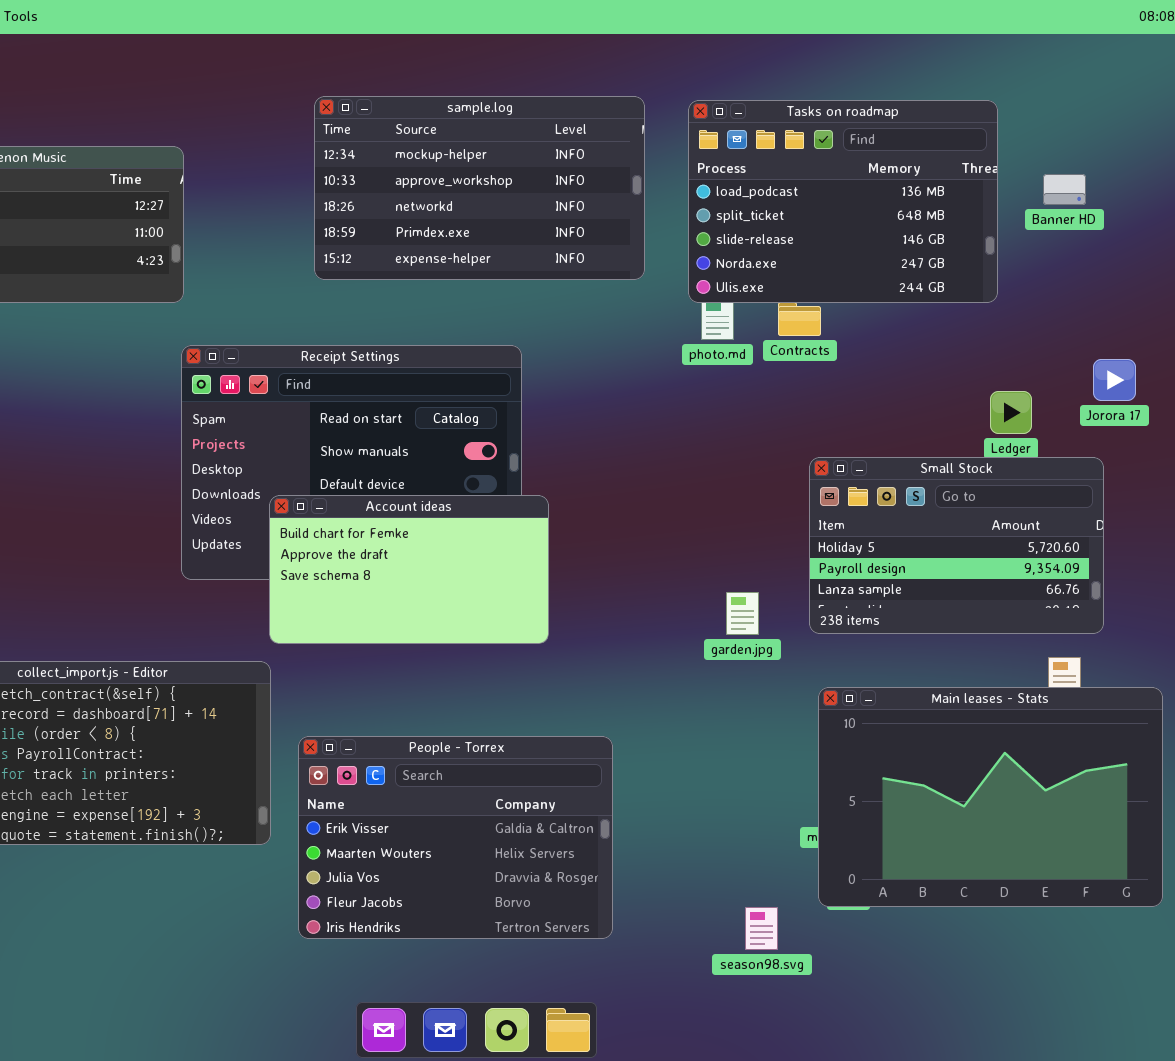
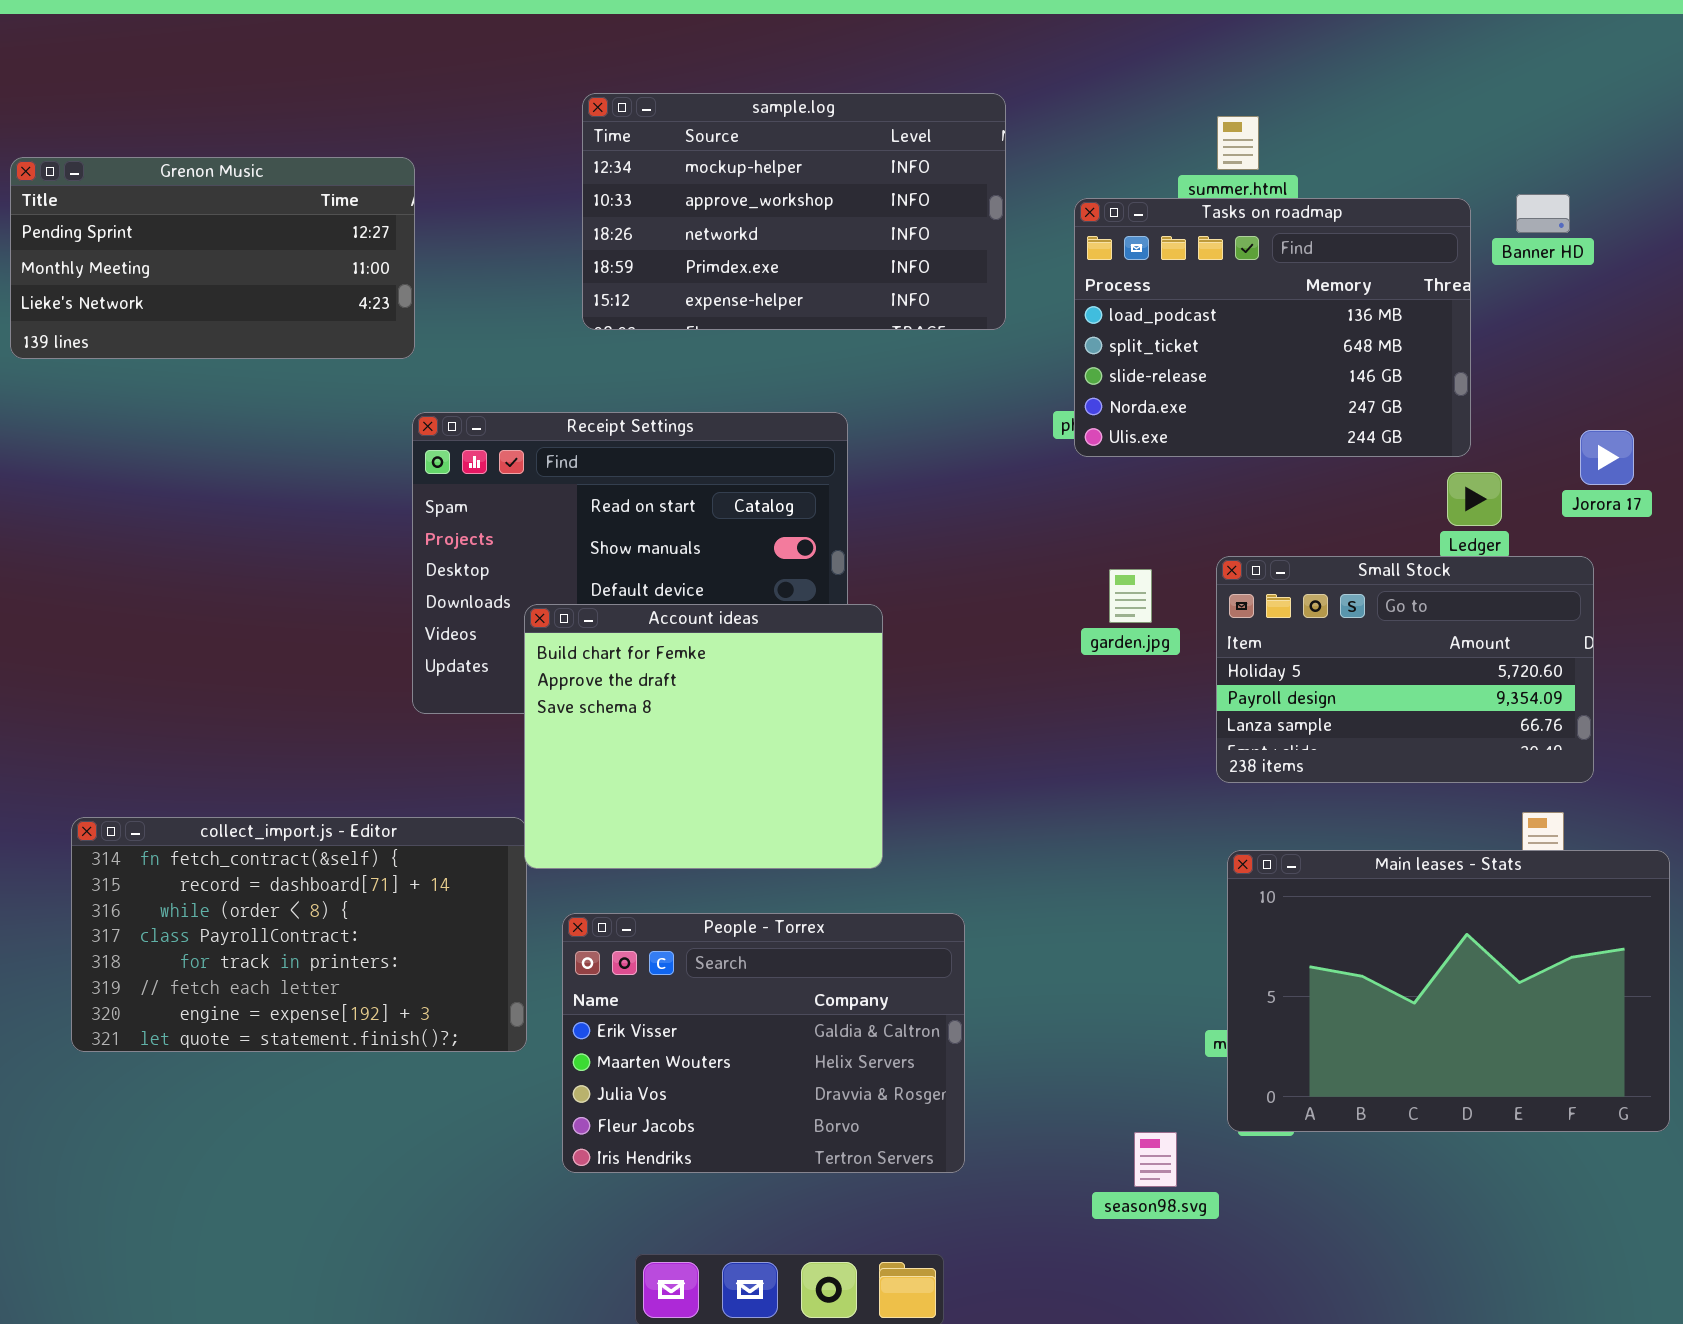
Tasks on roadmap: [688,100,998,303] -> [1074,198,1471,457], moved
Account ideas: [269,495,549,644] -> [524,604,883,869], resized
garden.jpg: [726,592,759,635] -> [1109,569,1152,623], moved

